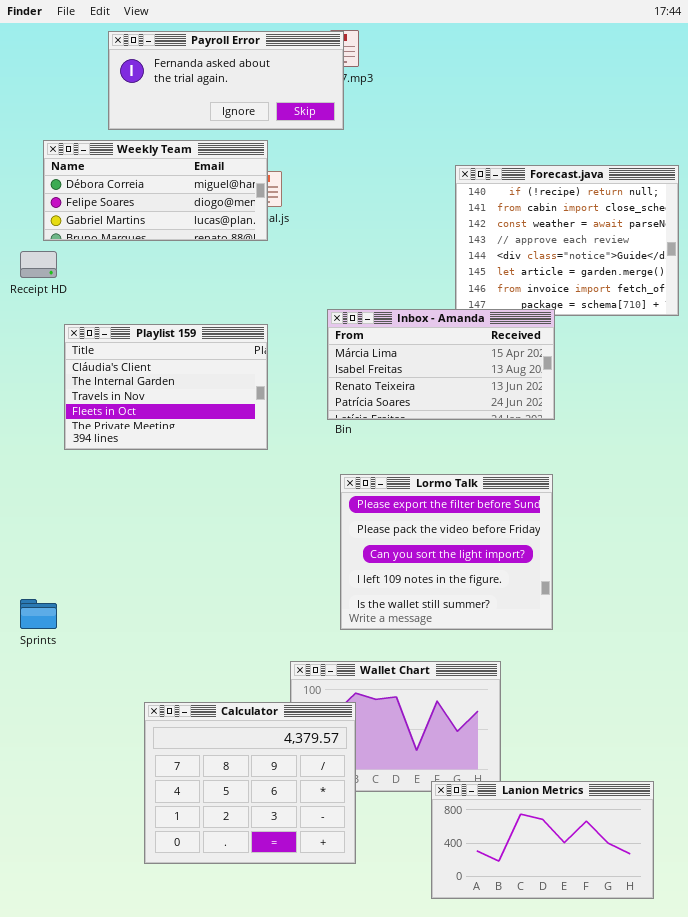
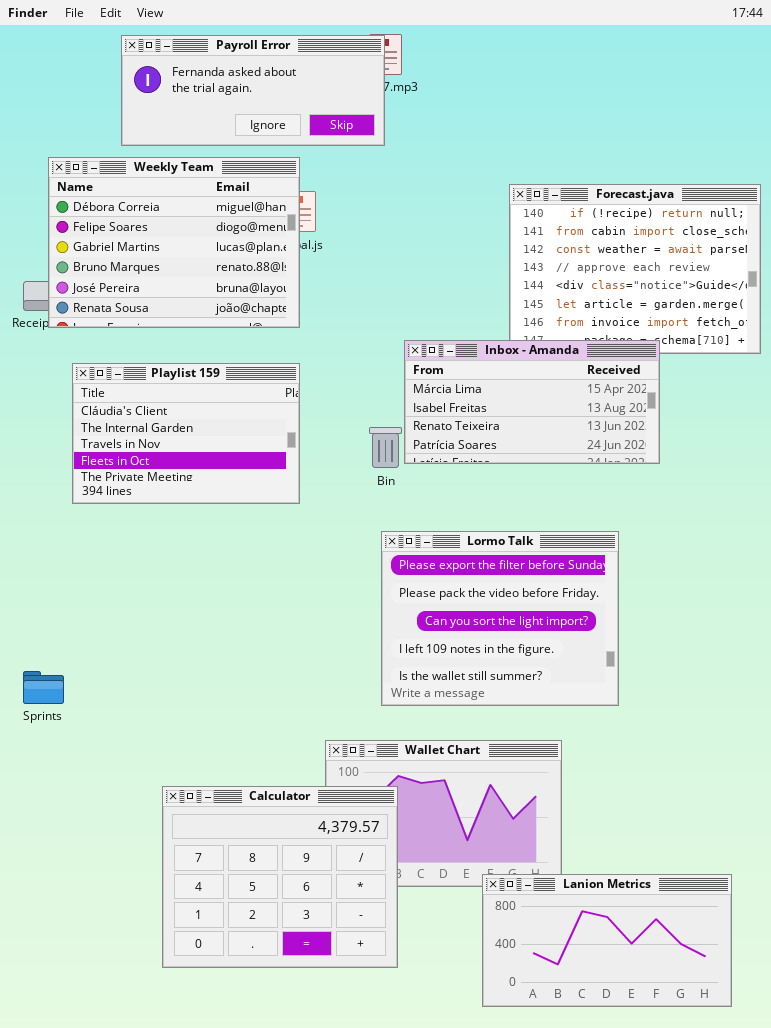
Weekly Team: [43,140,268,241] -> [48,157,300,328], resized
Inbox - Amanda: [327,309,555,420] -> [404,340,660,464], moved

